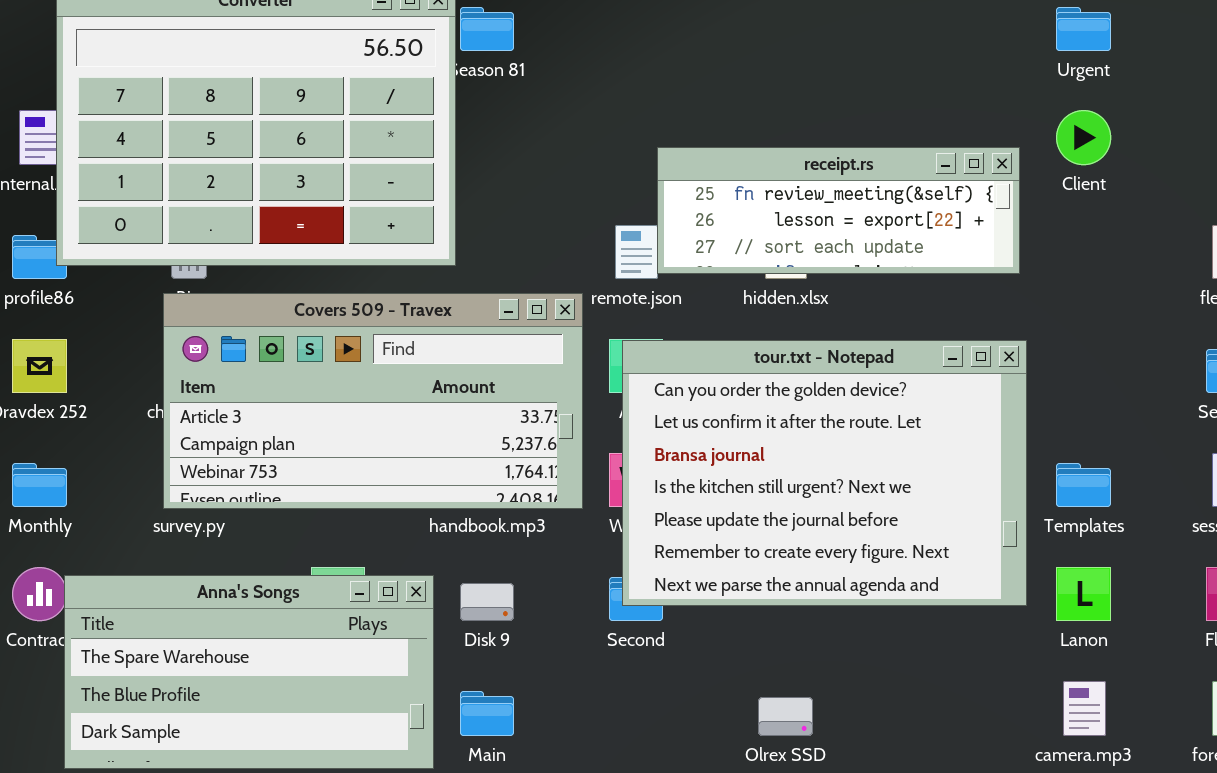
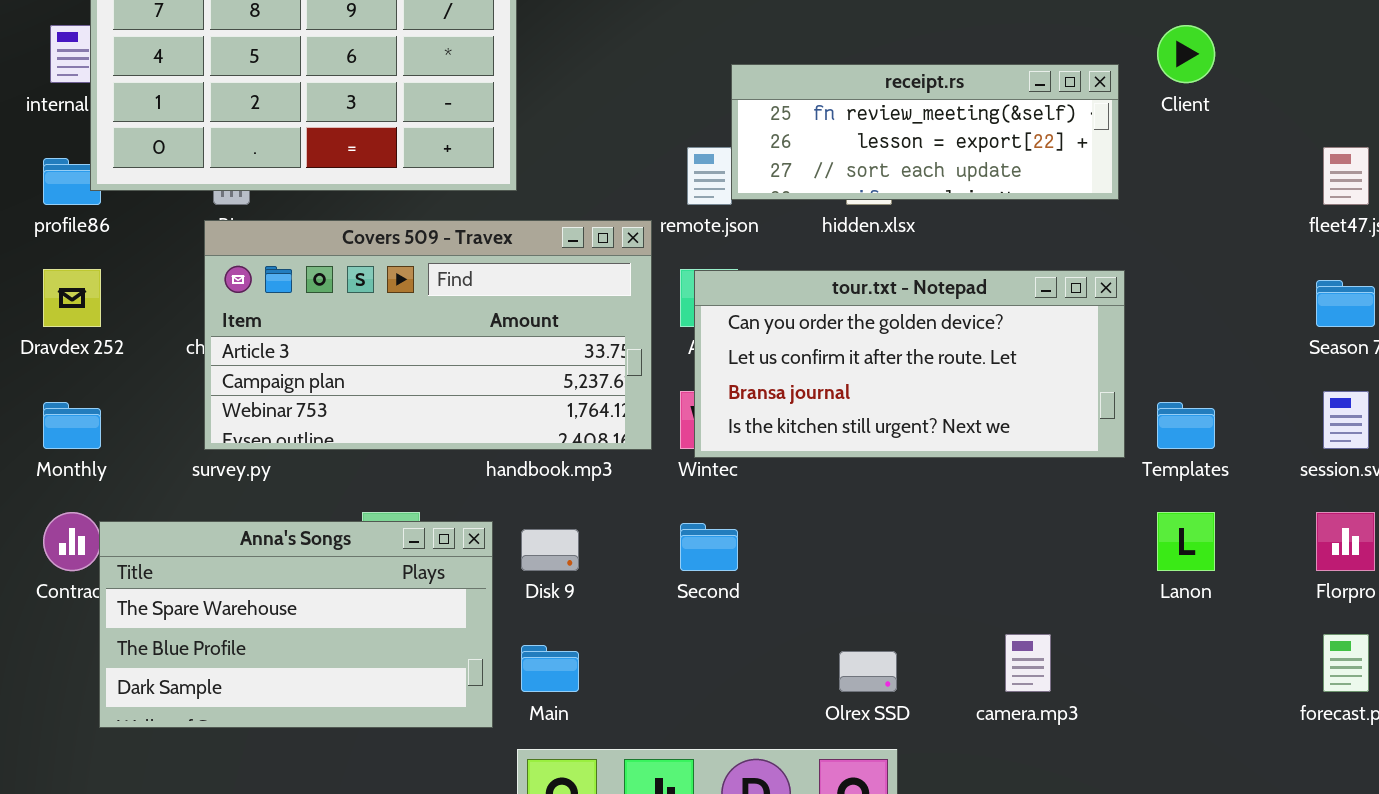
tour.txt - Notepad: [622,340,1027,606] -> [694,270,1125,458], resized
camera.mp3: [1063,681,1106,736] -> [1005,634,1051,692], moved

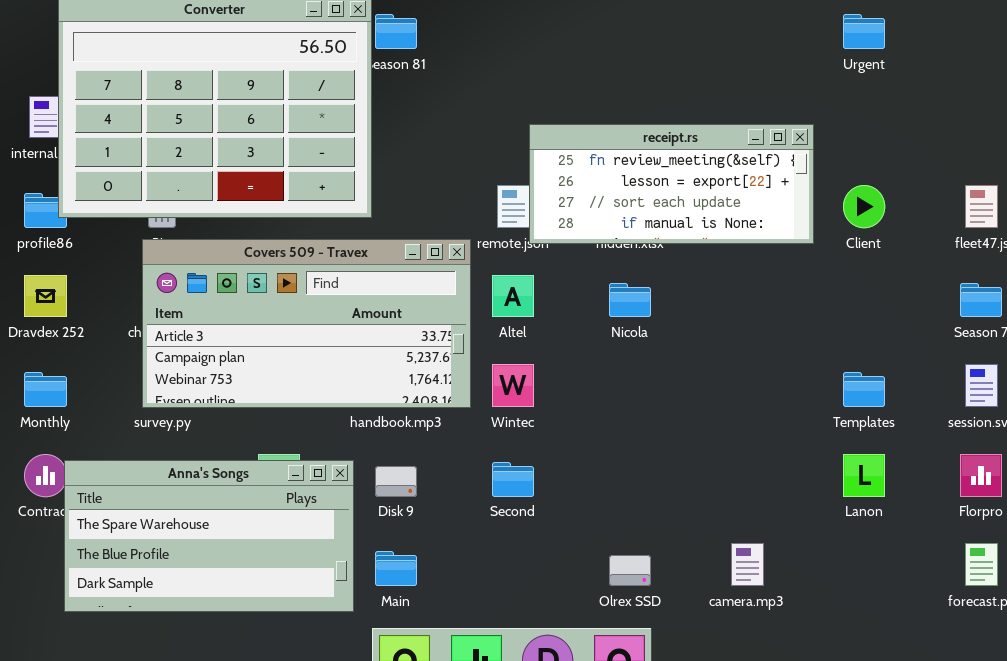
Client: [1157,25,1215,83] -> [843,185,885,228], moved
receipt.rs: [731,64,1119,200] -> [529,124,814,244], resized
tour.txt - Notepad: [694,270,1125,458] -> none, closed

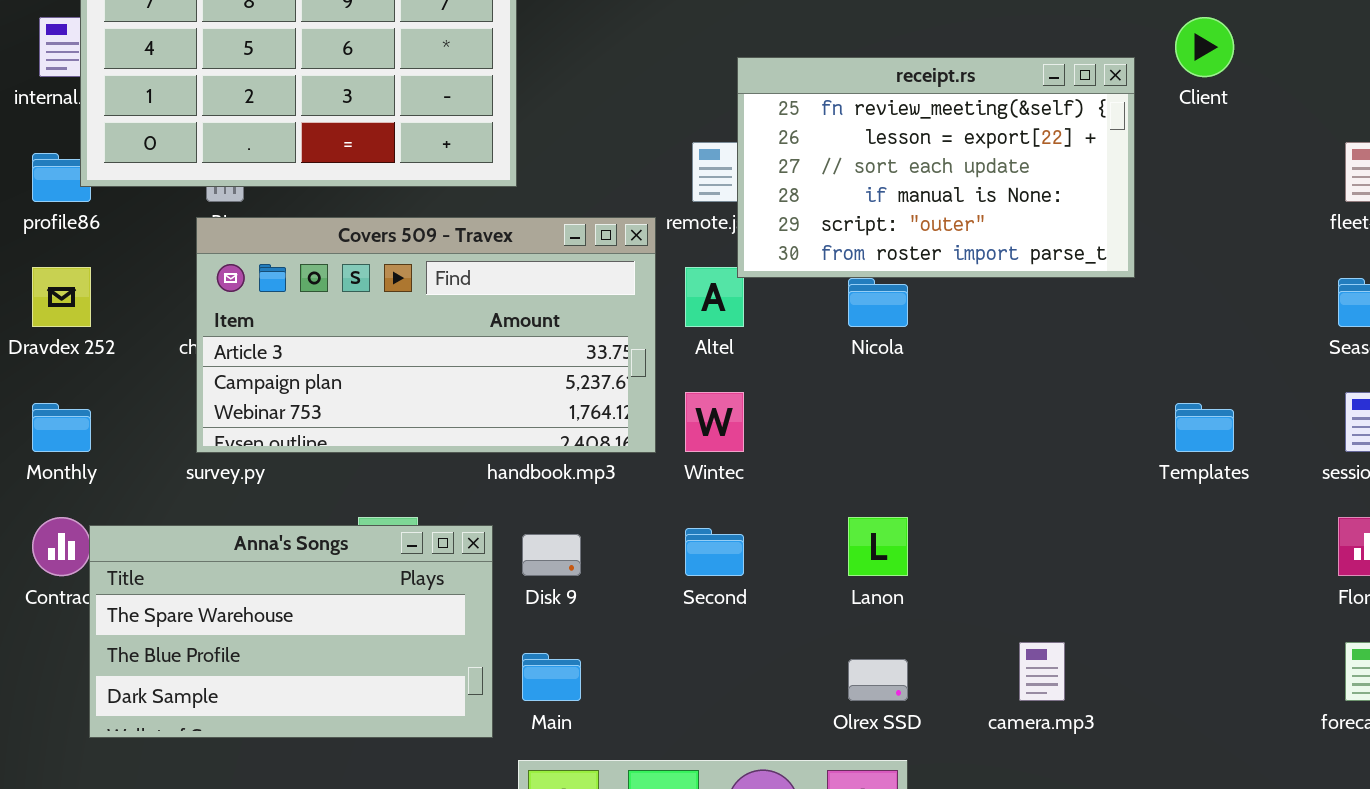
receipt.rs: [529,124,814,244] -> [737,57,1135,278], resized
Client: [843,185,885,228] -> [1175,17,1234,77], moved
Lanon: [843,454,885,497] -> [848,517,908,576], moved

